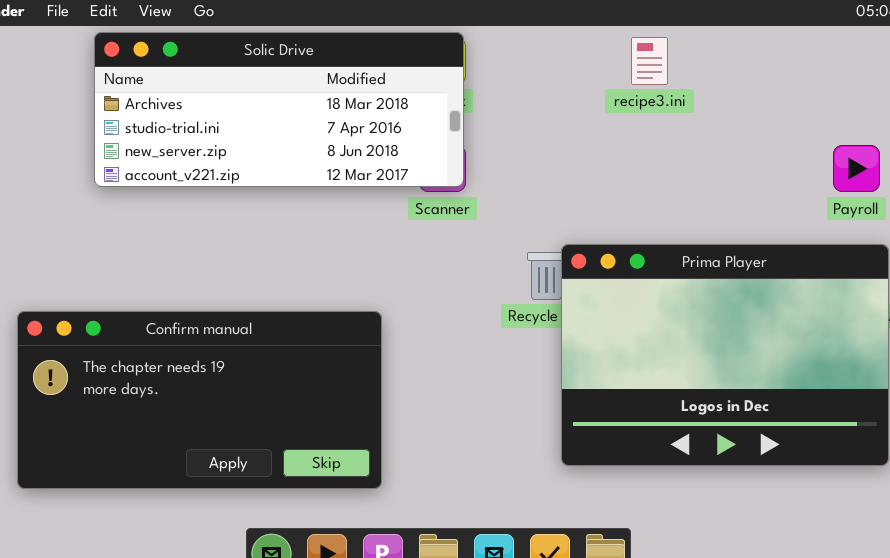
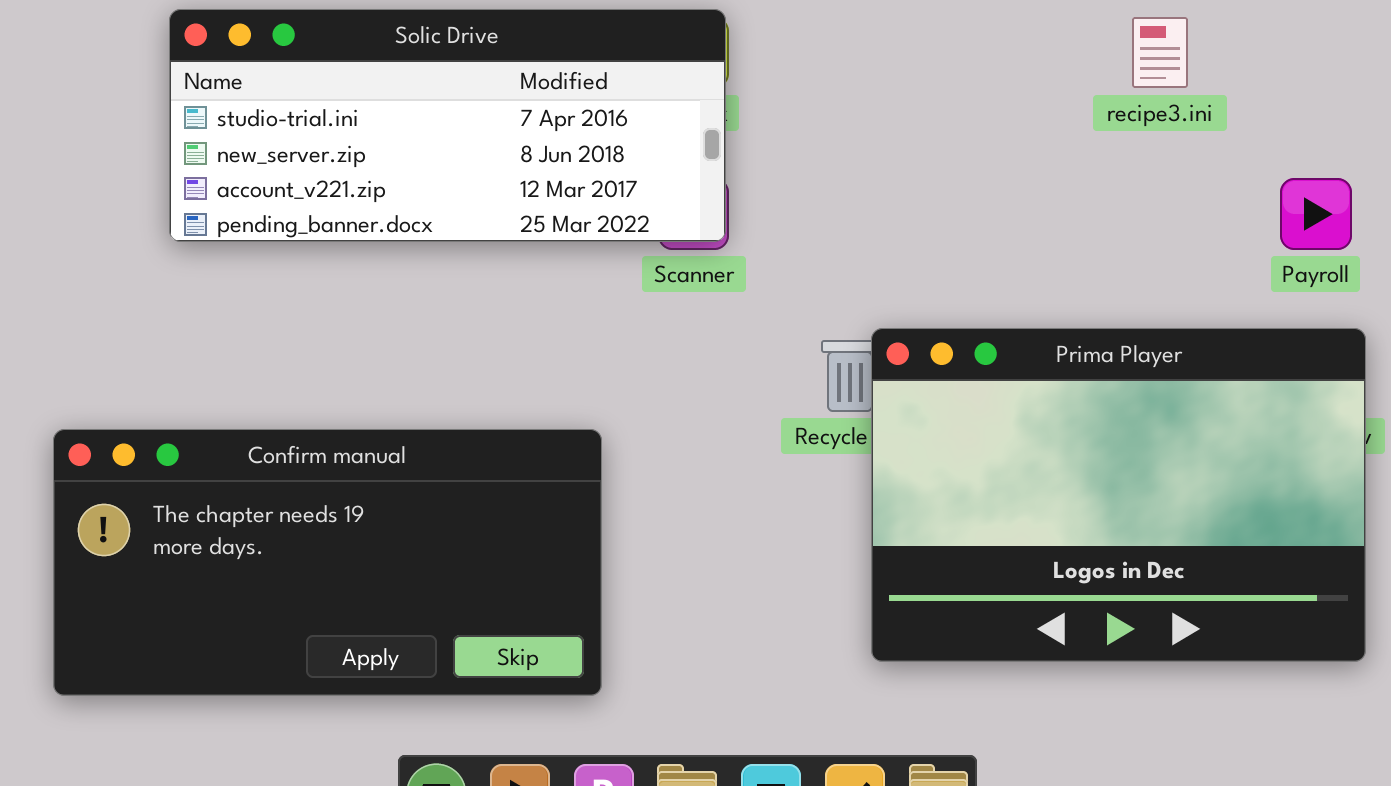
Solic Drive: [94,32,464,187] -> [169,9,726,242], scrolled down 1 row
recipe3.ini: [631,37,668,85] -> [1132,17,1188,88], moved

